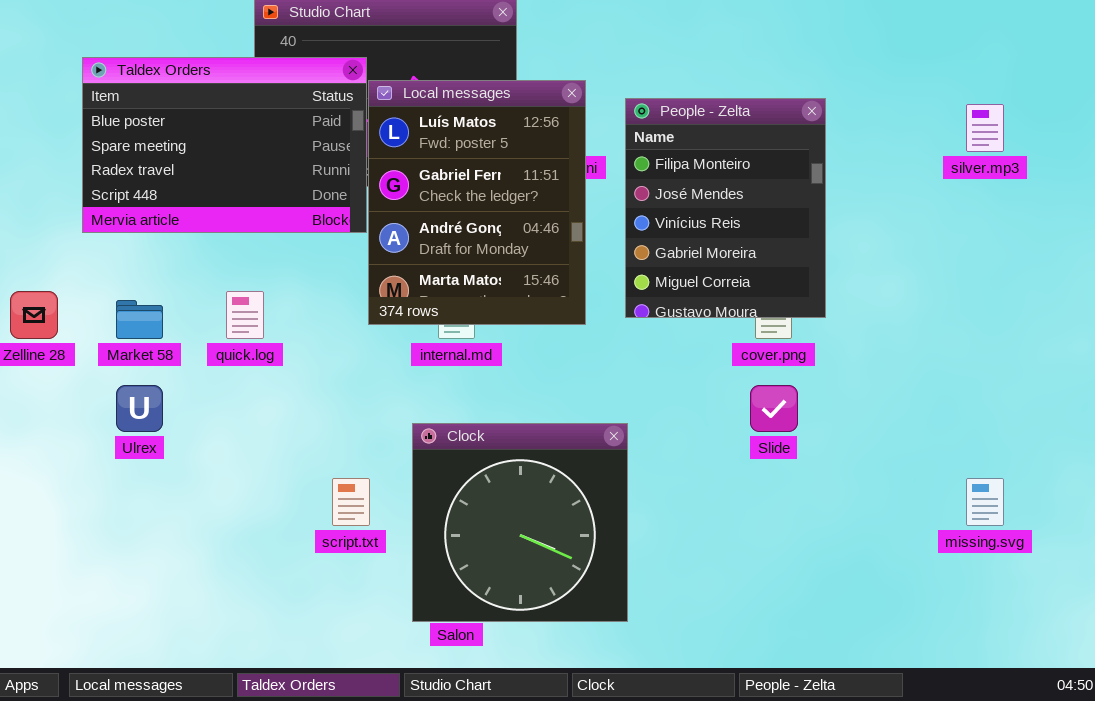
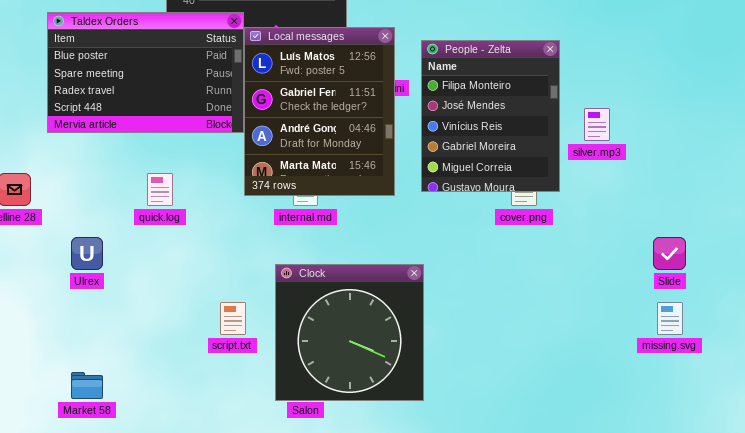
silver.mp3: [966,104,1004,152] -> [584,108,610,141], moved
Market 58: [116,300,163,339] -> [71,372,103,399], moved
Slide: [750,385,798,432] -> [653,237,686,270], moved

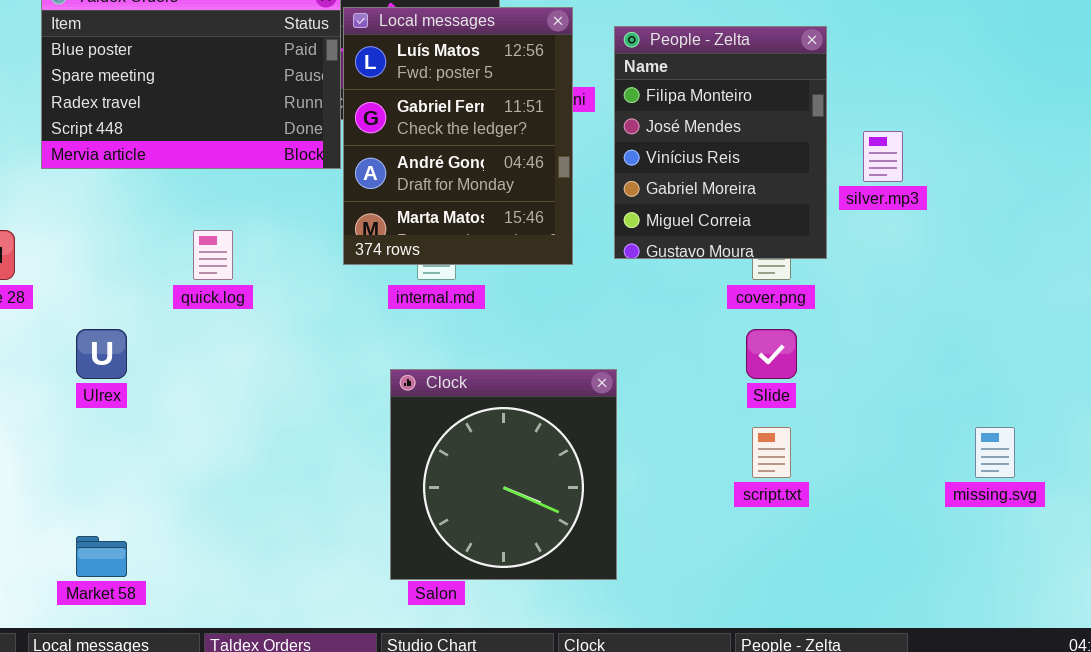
Slide: [653,237,686,270] -> [746,329,797,379], moved
script.txt: [220,302,246,335] -> [752,427,791,478], moved

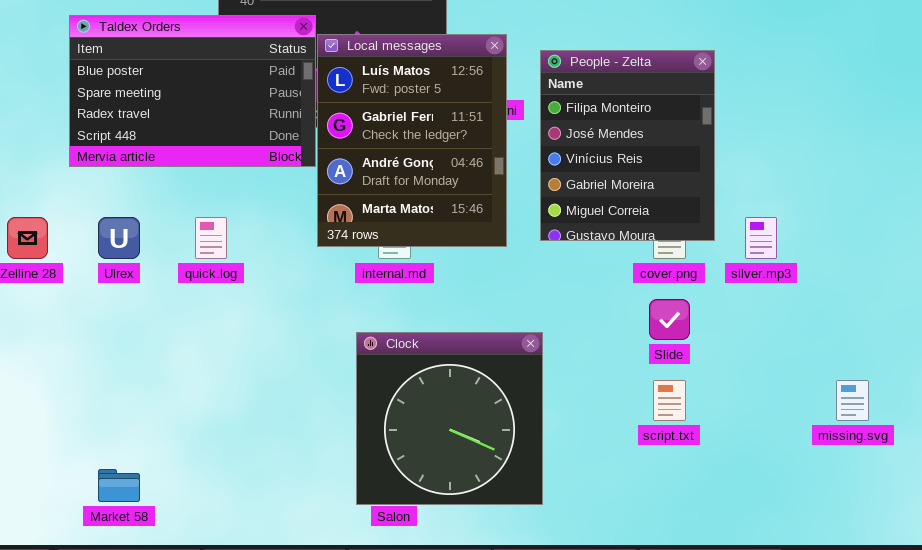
silver.mp3: [863,131,903,182] -> [745,217,777,259], moved
Ulrex: [76,329,127,379] -> [98,217,140,259], moved

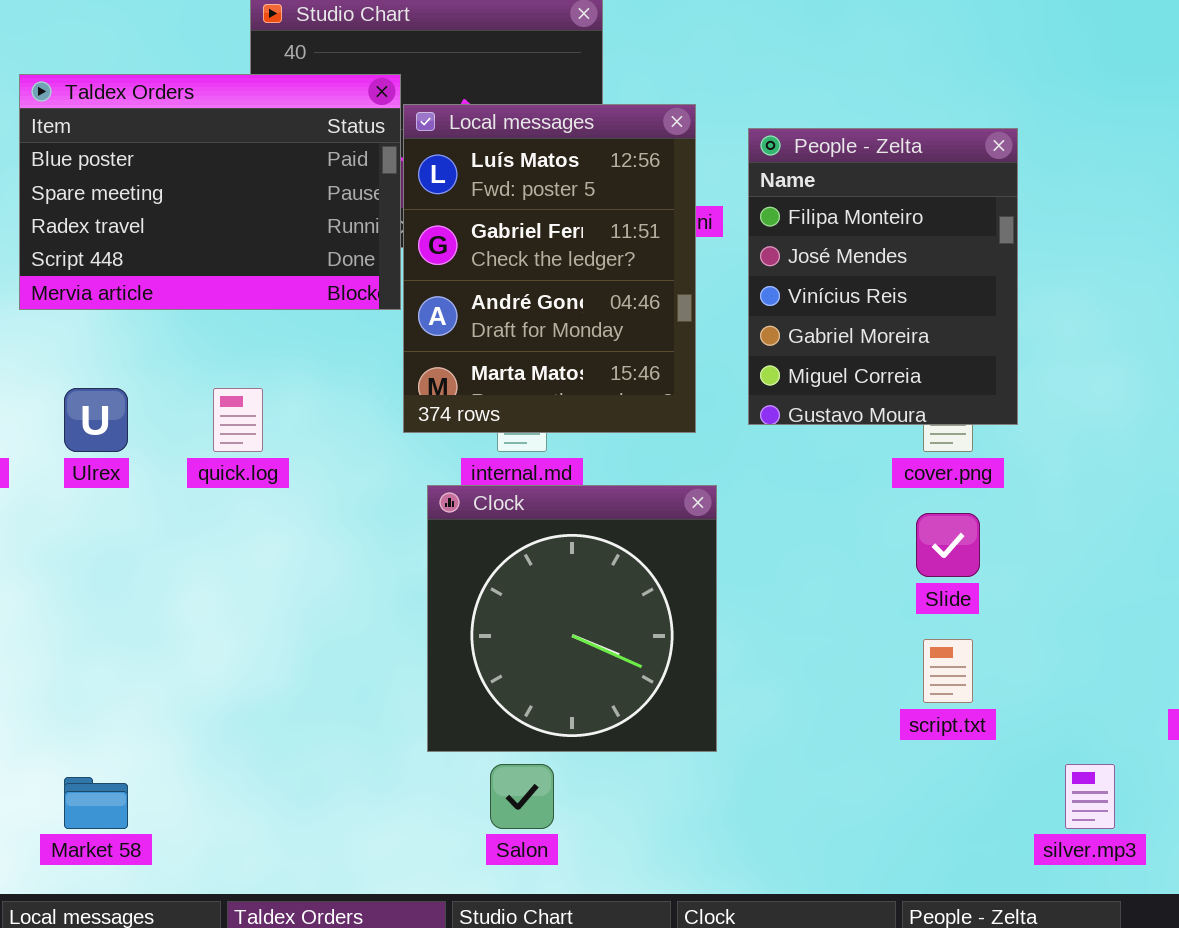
silver.mp3: [745,217,777,259] -> [1065,764,1115,829], moved
Clock: [356,332,543,505] -> [427,485,717,752], moved

